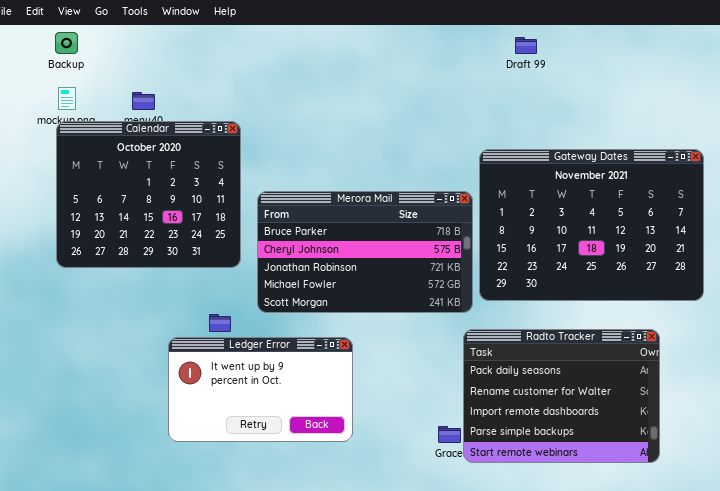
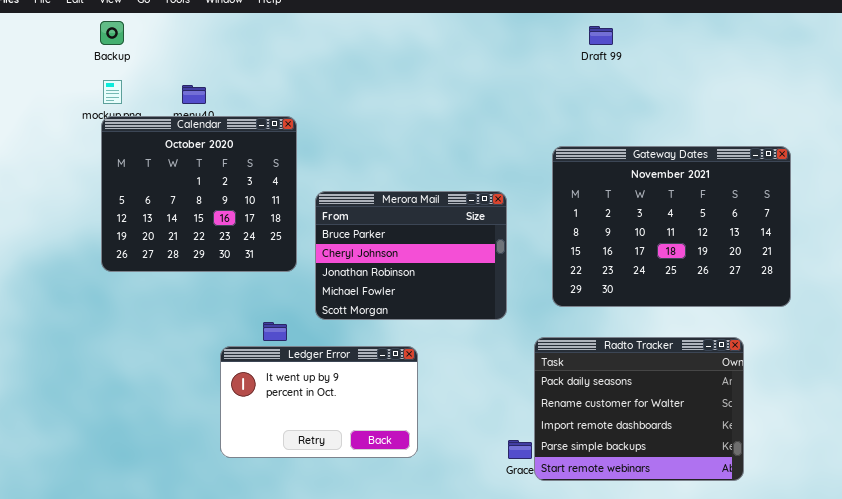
Merora Mail: [257,191,473,313] -> [315,191,507,320], resized

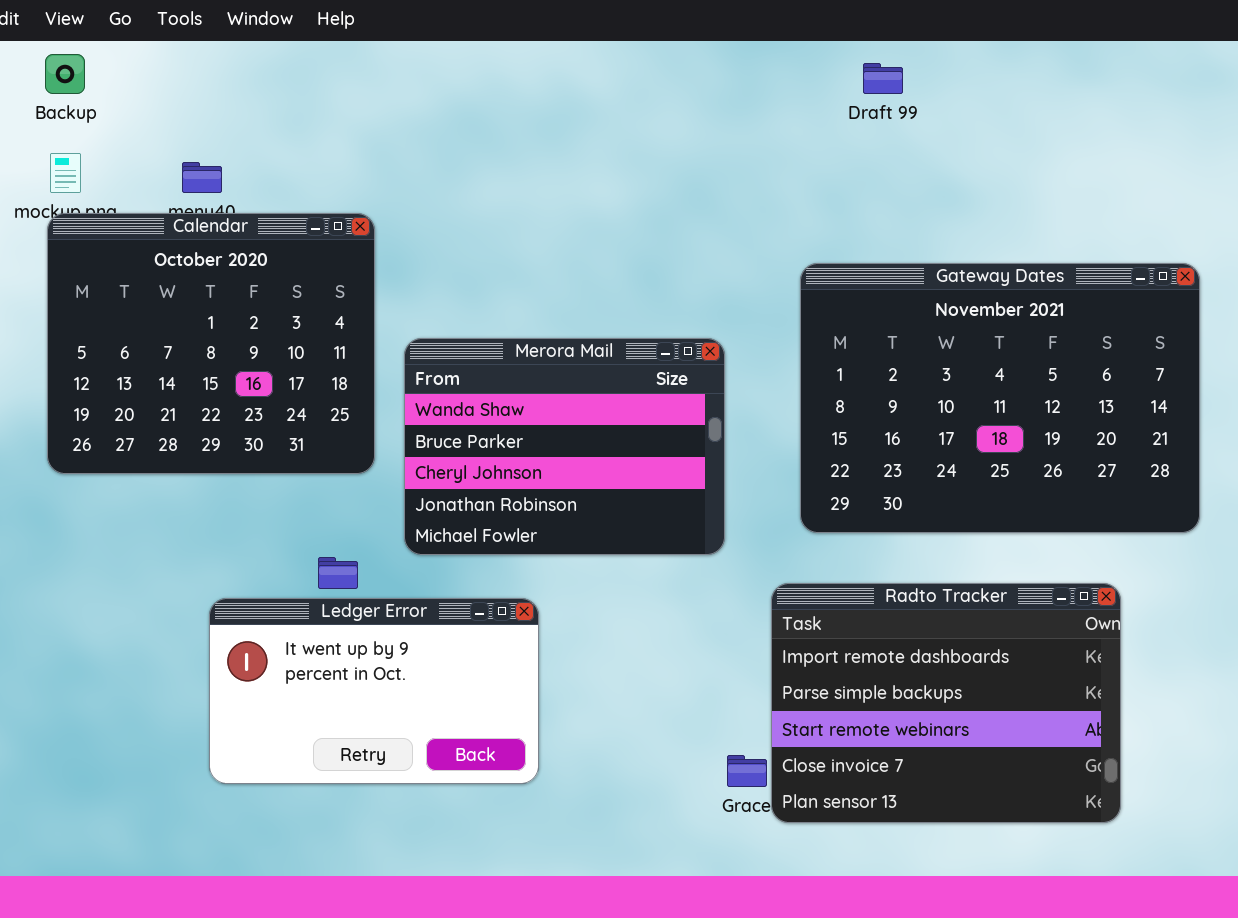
Merora Mail: [315,191,507,320] -> [404,338,725,555], scrolled up 1 row
Radto Tracker: [534,337,744,481] -> [771,583,1121,823], scrolled down 2 rows
Ledger Error: [220,346,418,458] -> [209,598,539,784], moved

